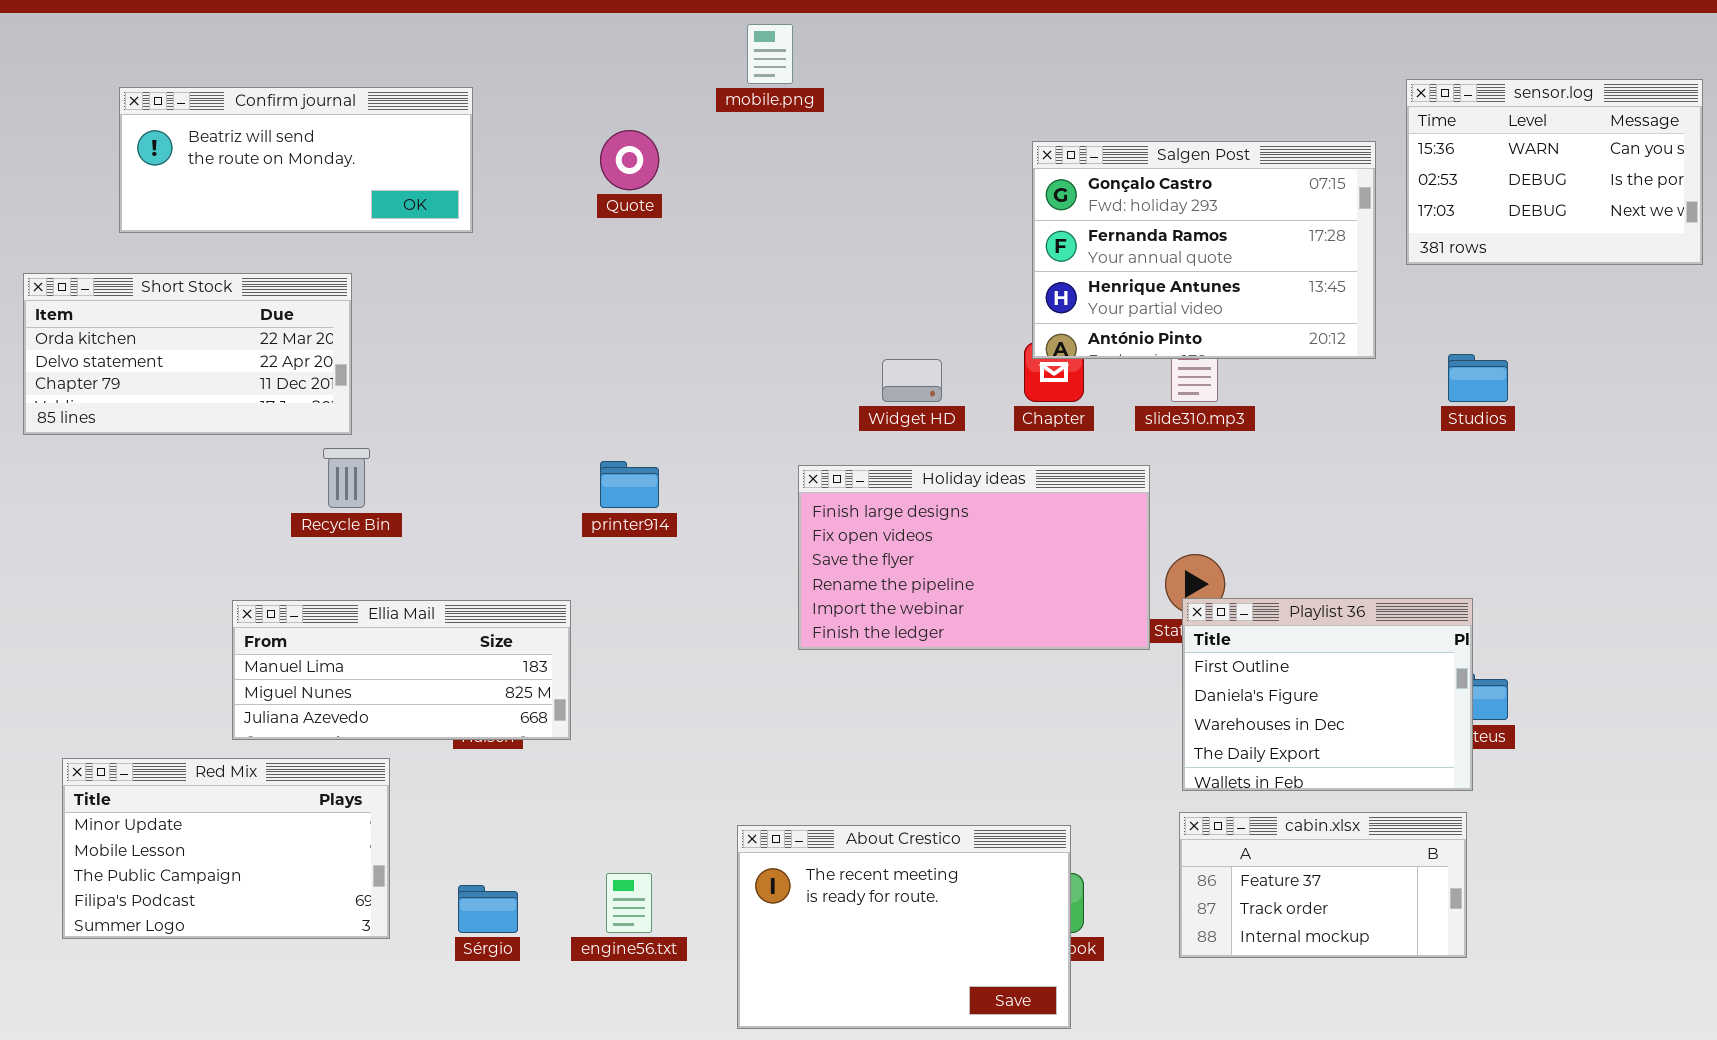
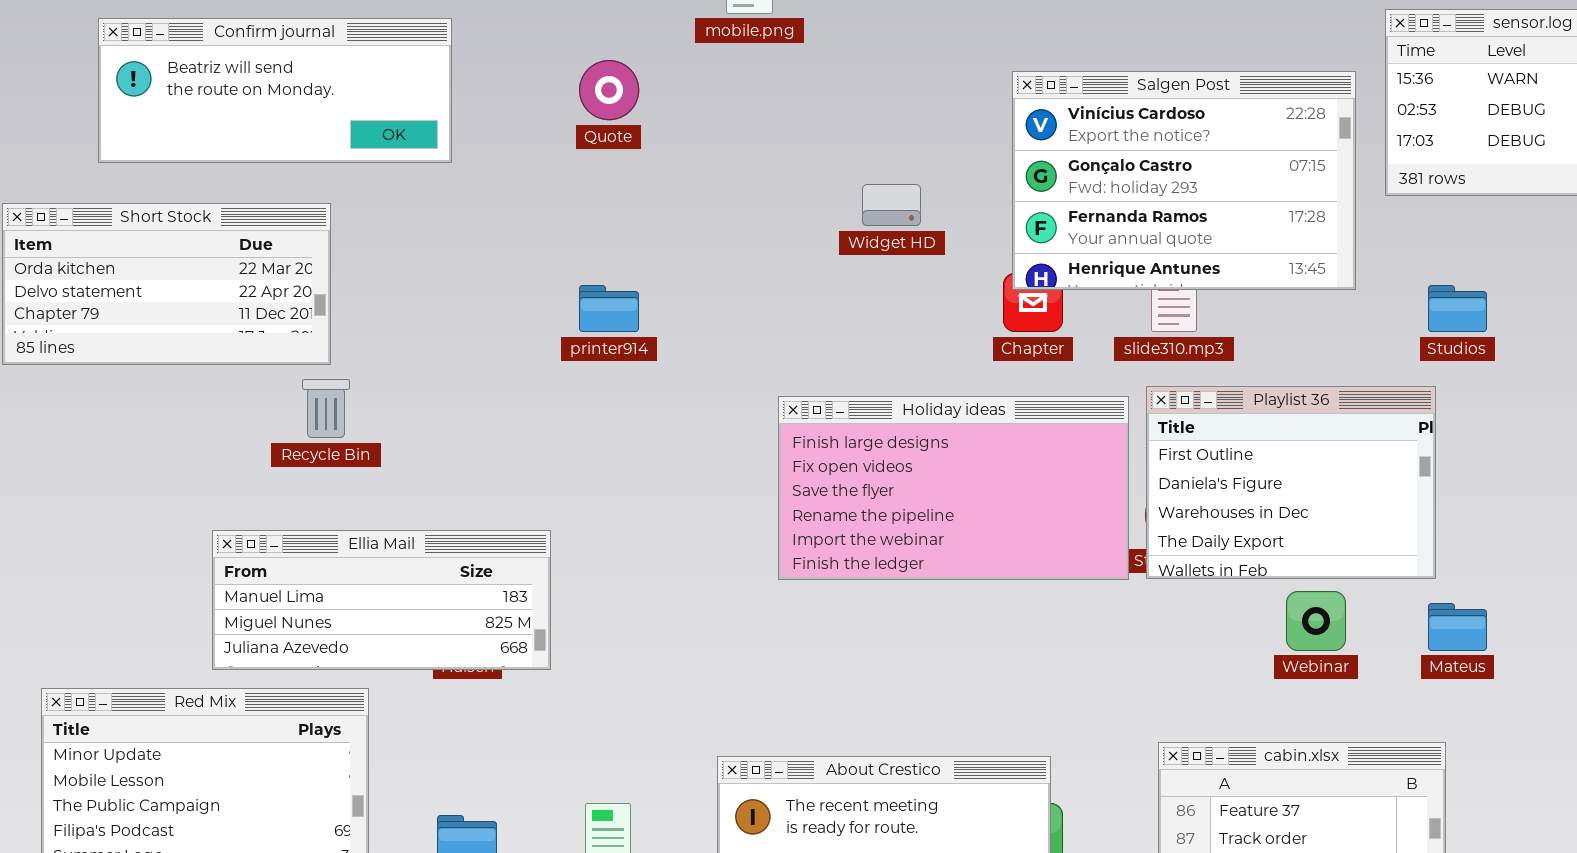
Salgen Post: [1032,141,1376,359] -> [1012,71,1356,290], scrolled up 1 row
Widget HD: [882,359,942,402] -> [862,184,921,226], moved
printer914: [600,461,659,508] -> [579,285,639,332], moved
Playlist 36: [1182,598,1473,791] -> [1146,386,1436,579], moved

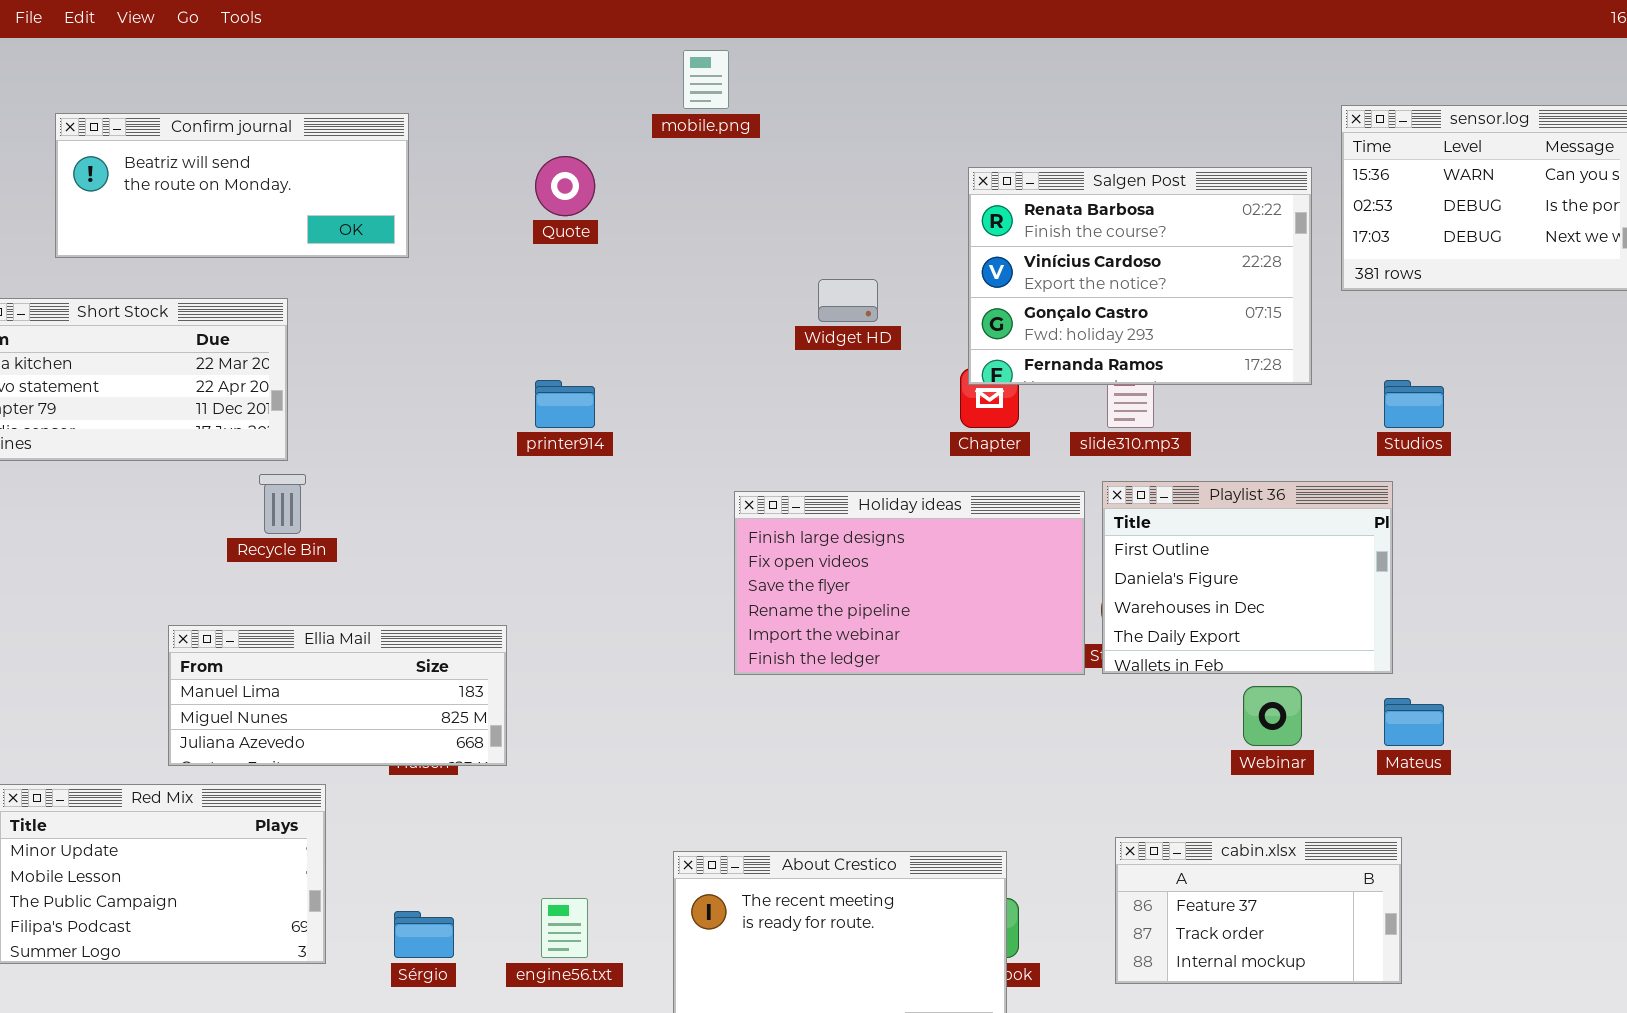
Salgen Post: [1012,71,1356,290] -> [968,167,1312,385], scrolled up 1 row

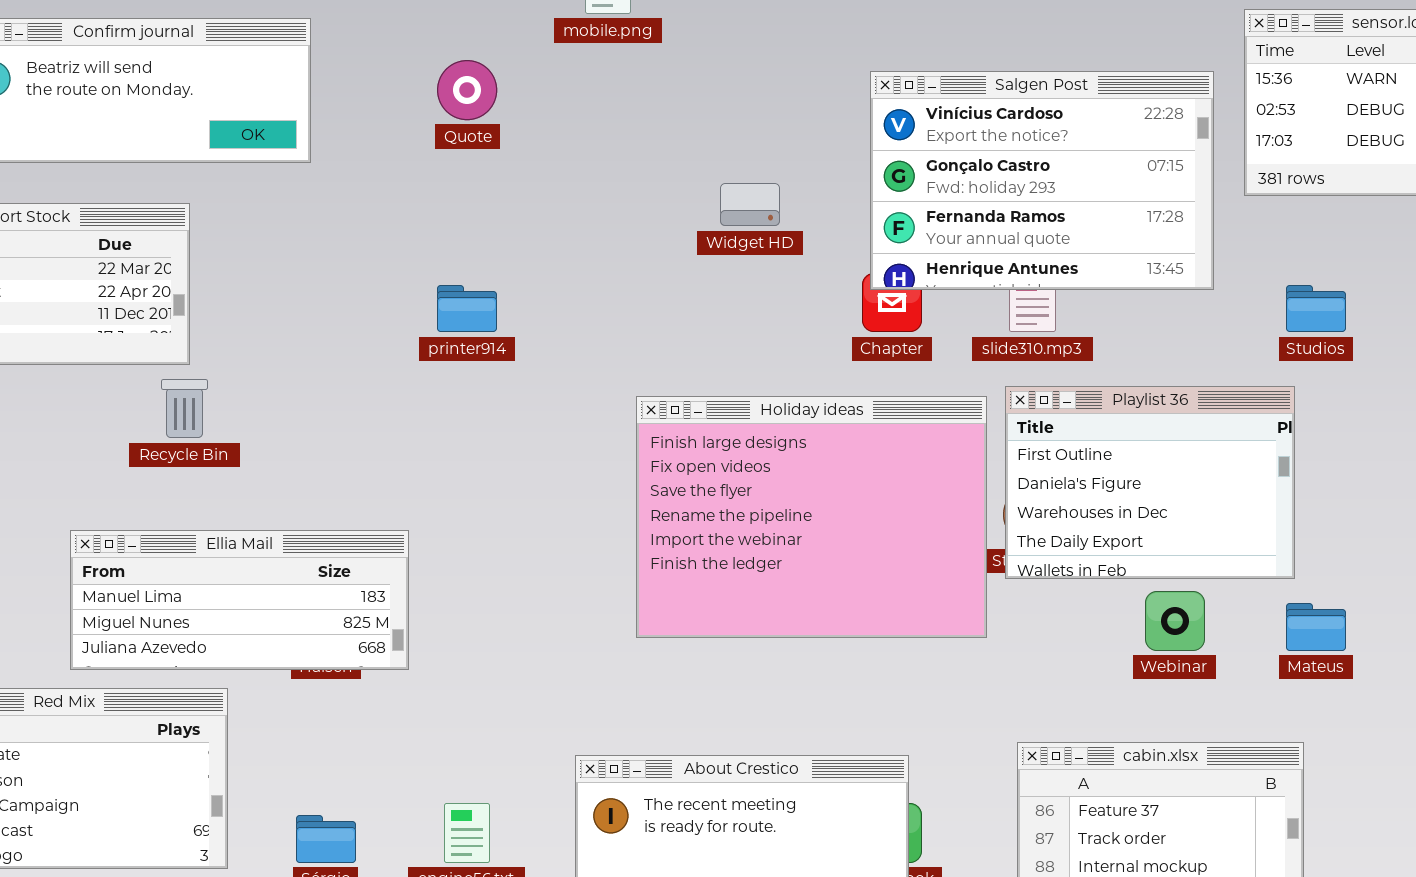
Salgen Post: [968,167,1312,385] -> [870,71,1214,290], scrolled down 1 row
Holiday ideas: [734,491,1085,675] -> [636,396,987,638], resized

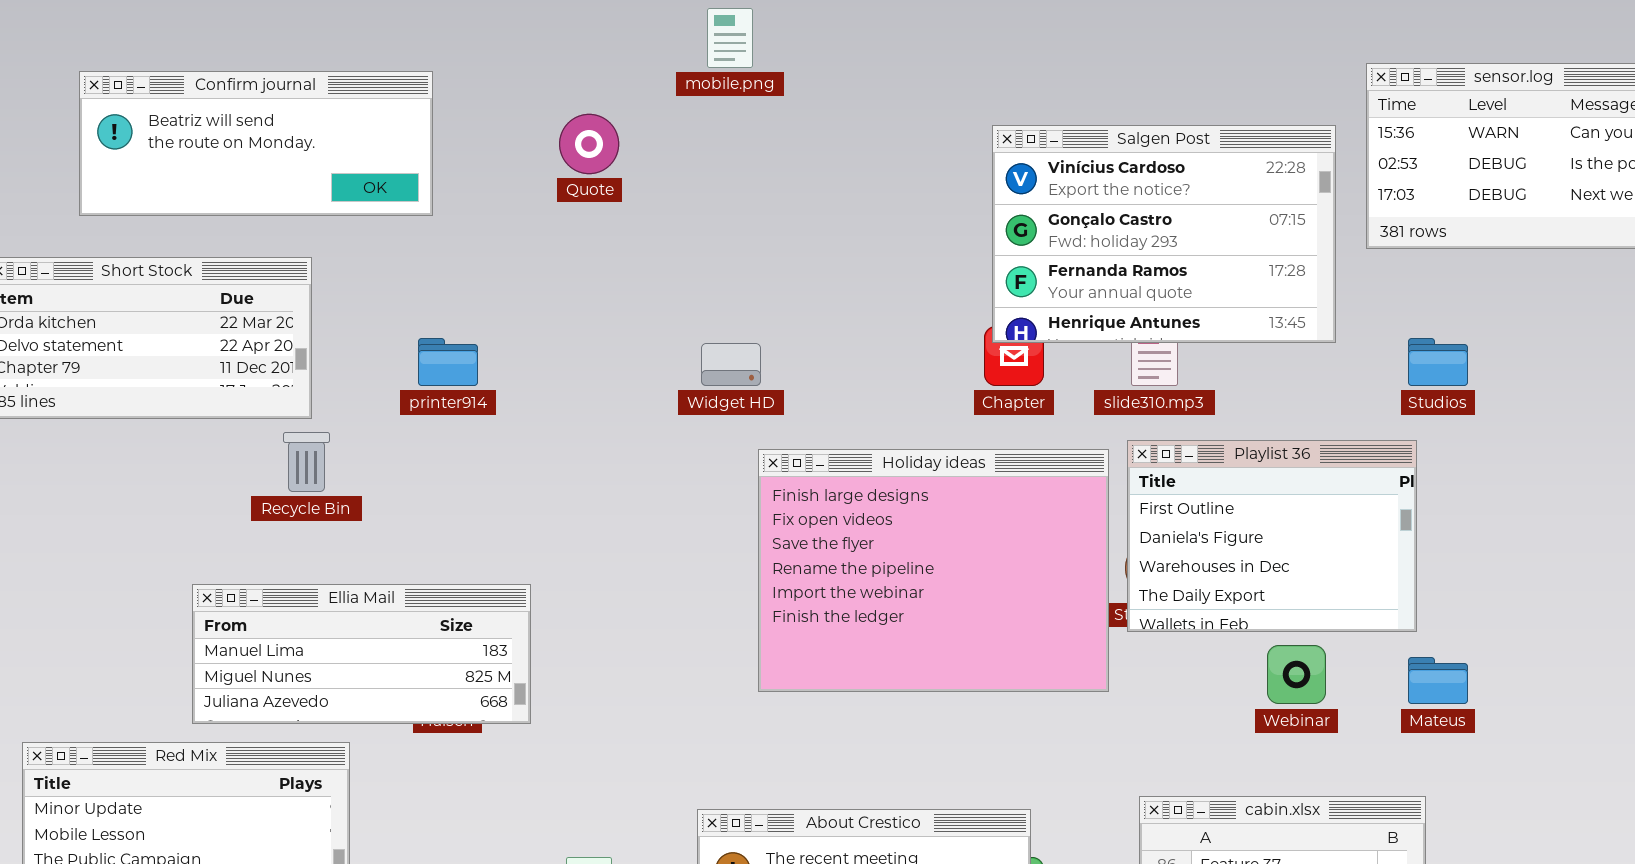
Widget HD: [720,183,780,226] -> [701,343,761,386], moved
printer914: [437,285,497,332] -> [418,338,478,386], moved

